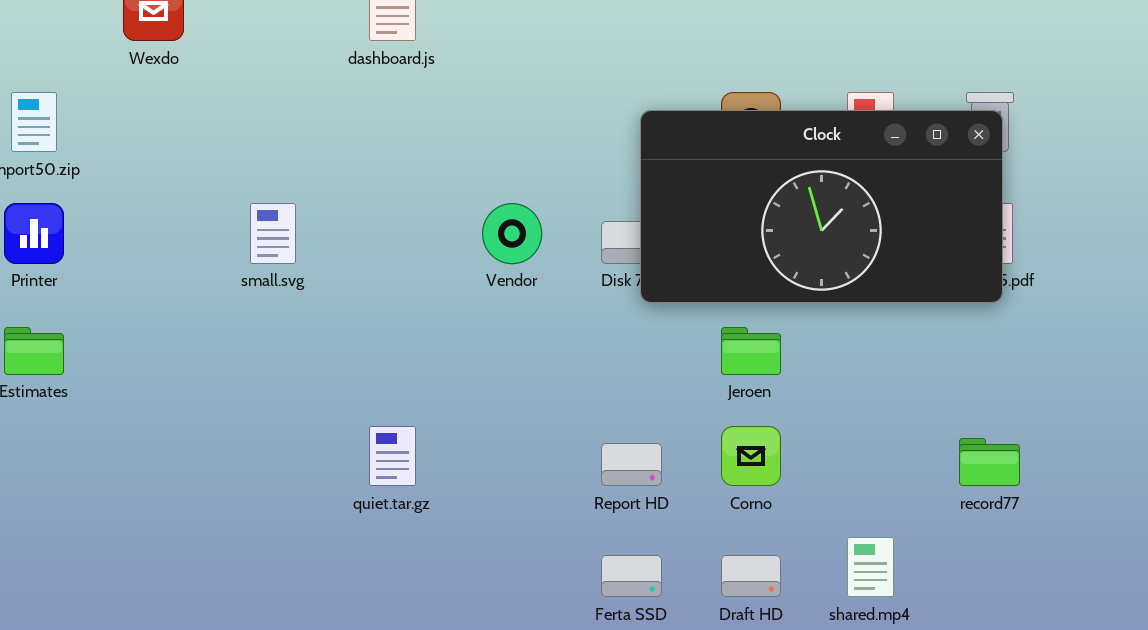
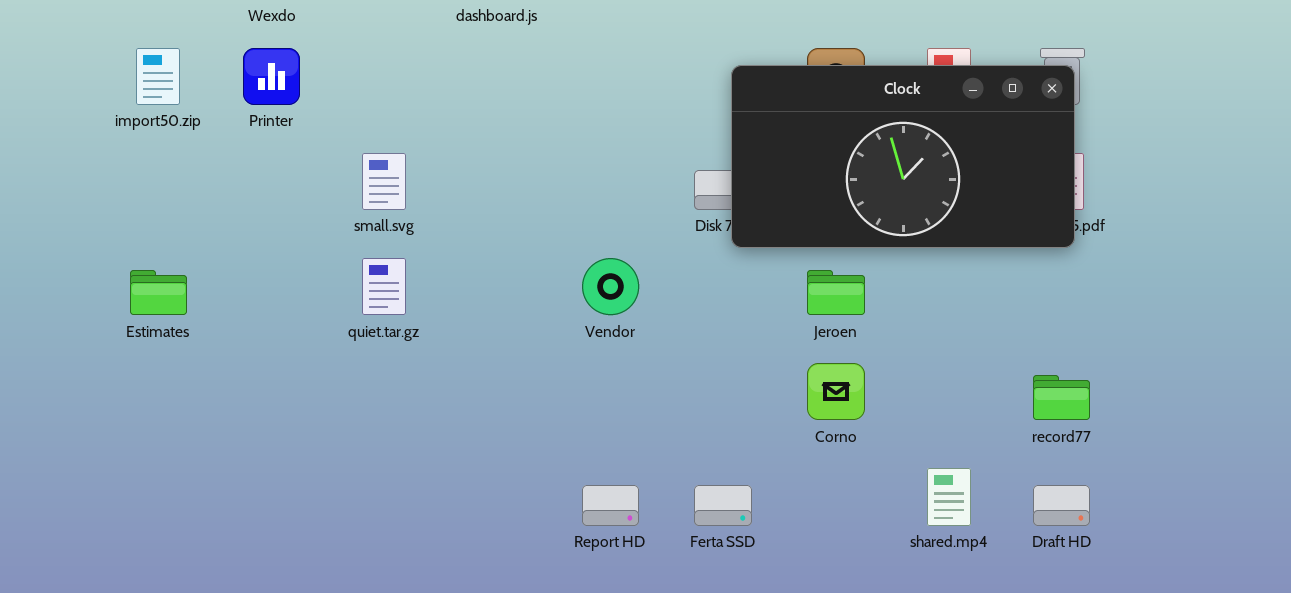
Printer: [4,203,64,264] -> [243,48,300,105], moved
Vendor: [482,203,542,264] -> [582,258,639,315], moved
quiet.tar.gz: [369,426,416,486] -> [362,258,406,315], moved
Report HD: [601,443,662,486] -> [582,485,639,526], moved
Draft HD: [721,555,781,597] -> [1033,485,1090,526], moved

